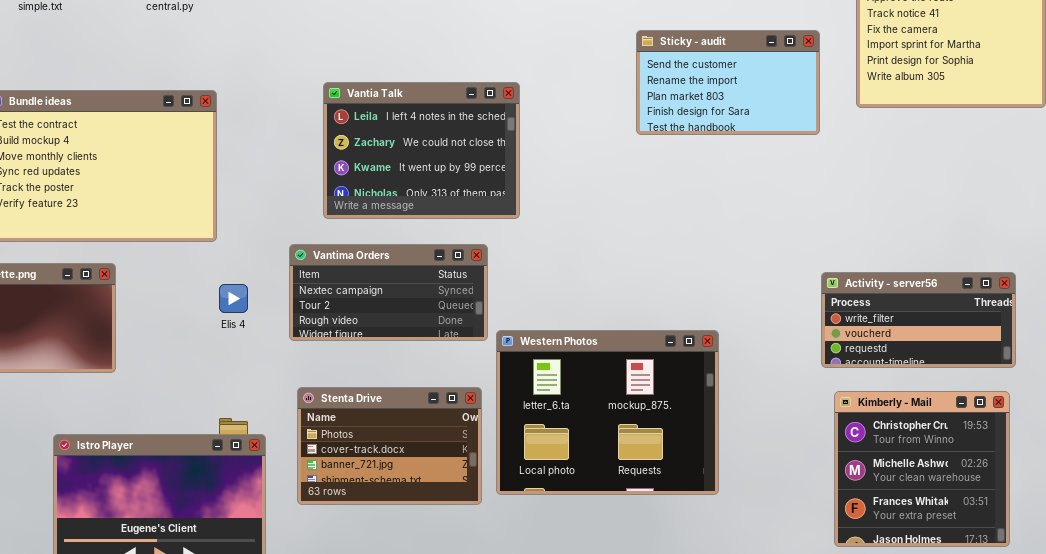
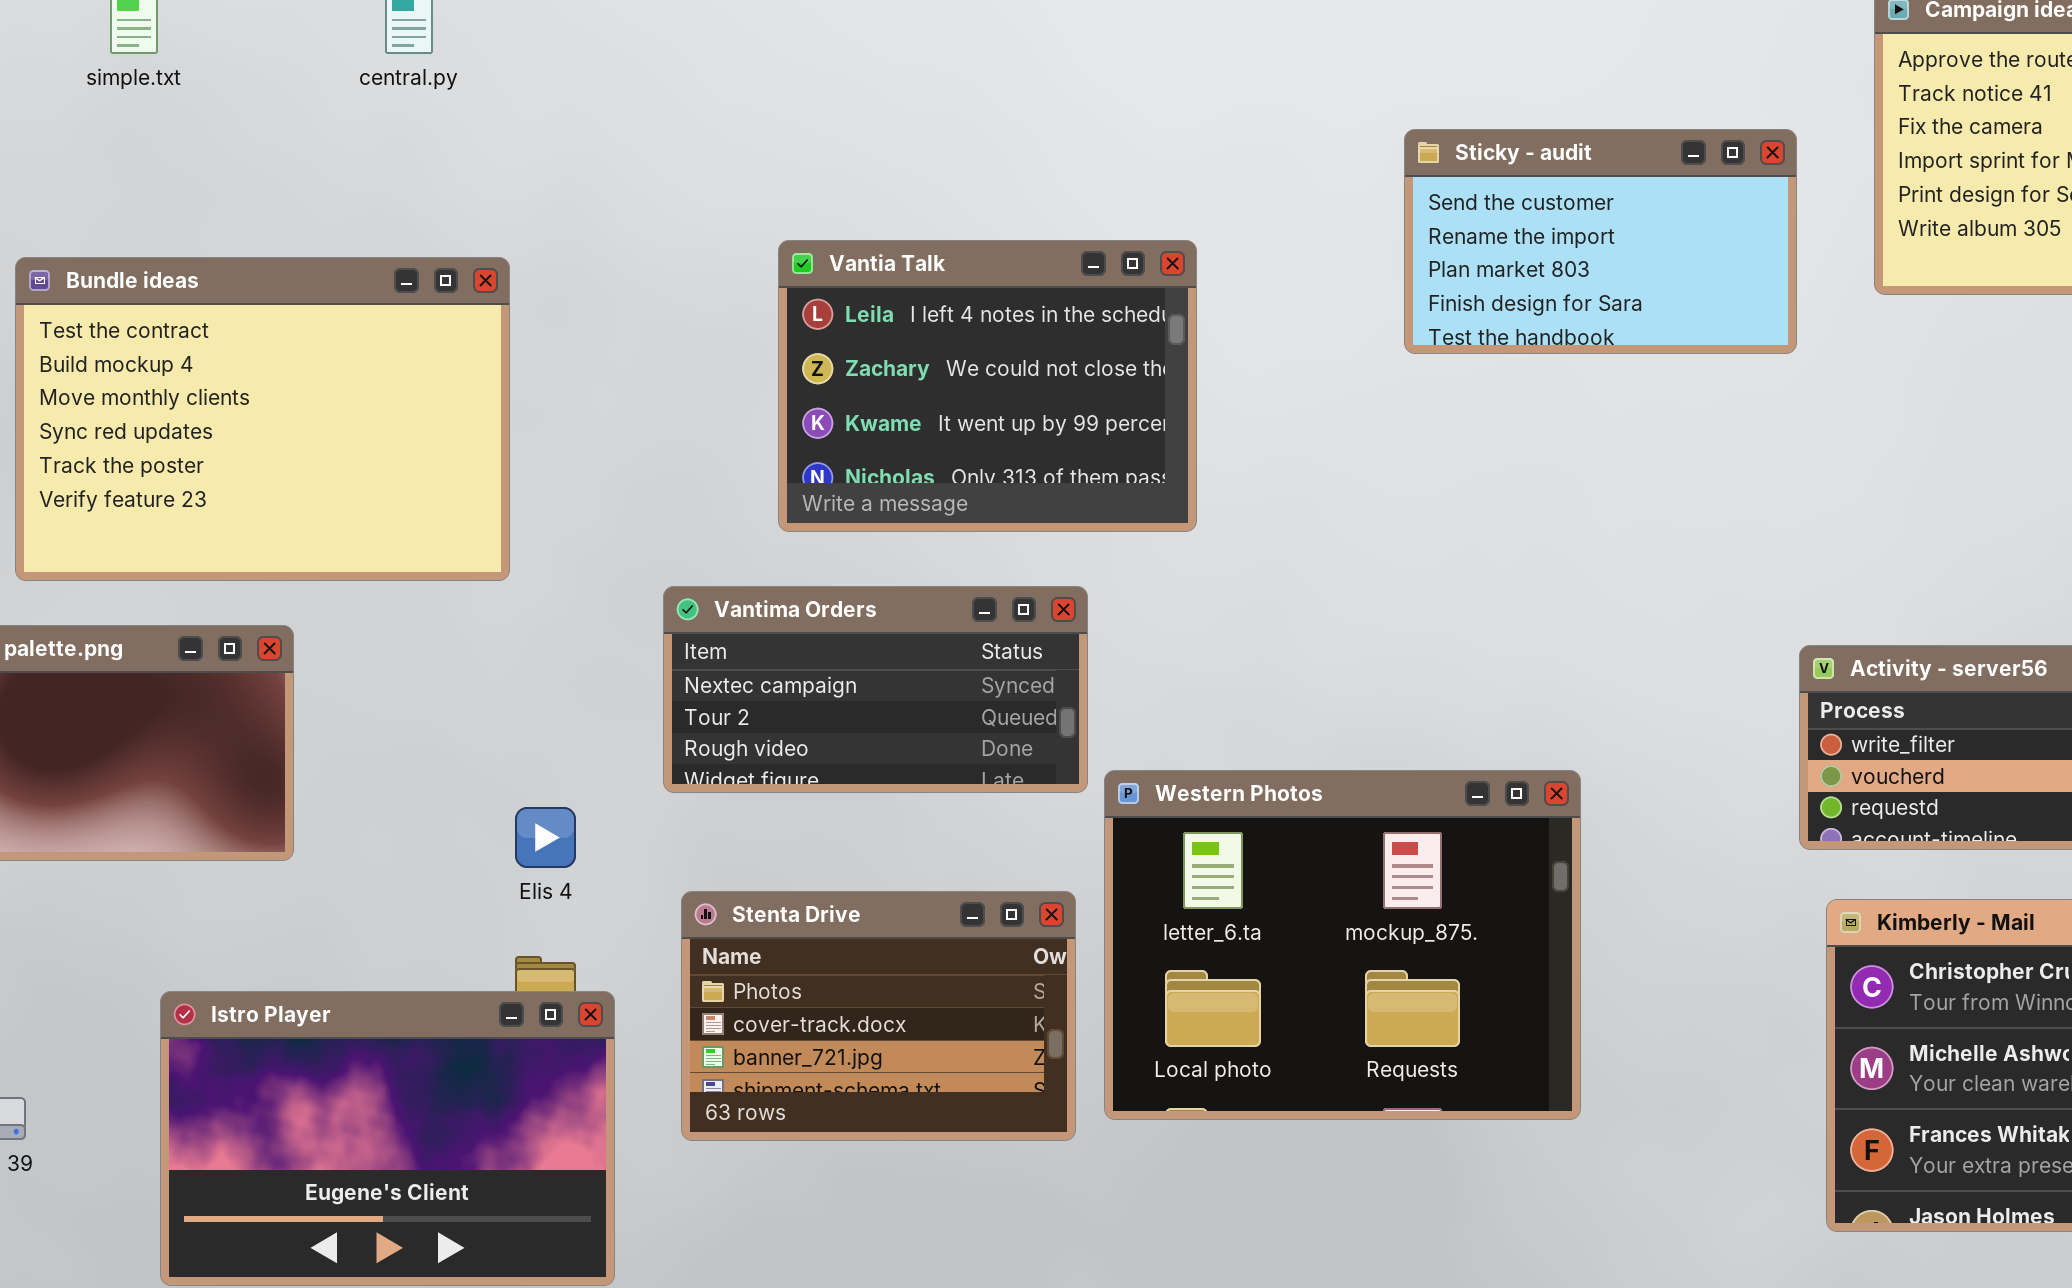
Vantia Talk: [323,82,520,219] -> [778,240,1197,532], moved
Elis 4: [219,284,248,313] -> [515,807,576,868], moved

